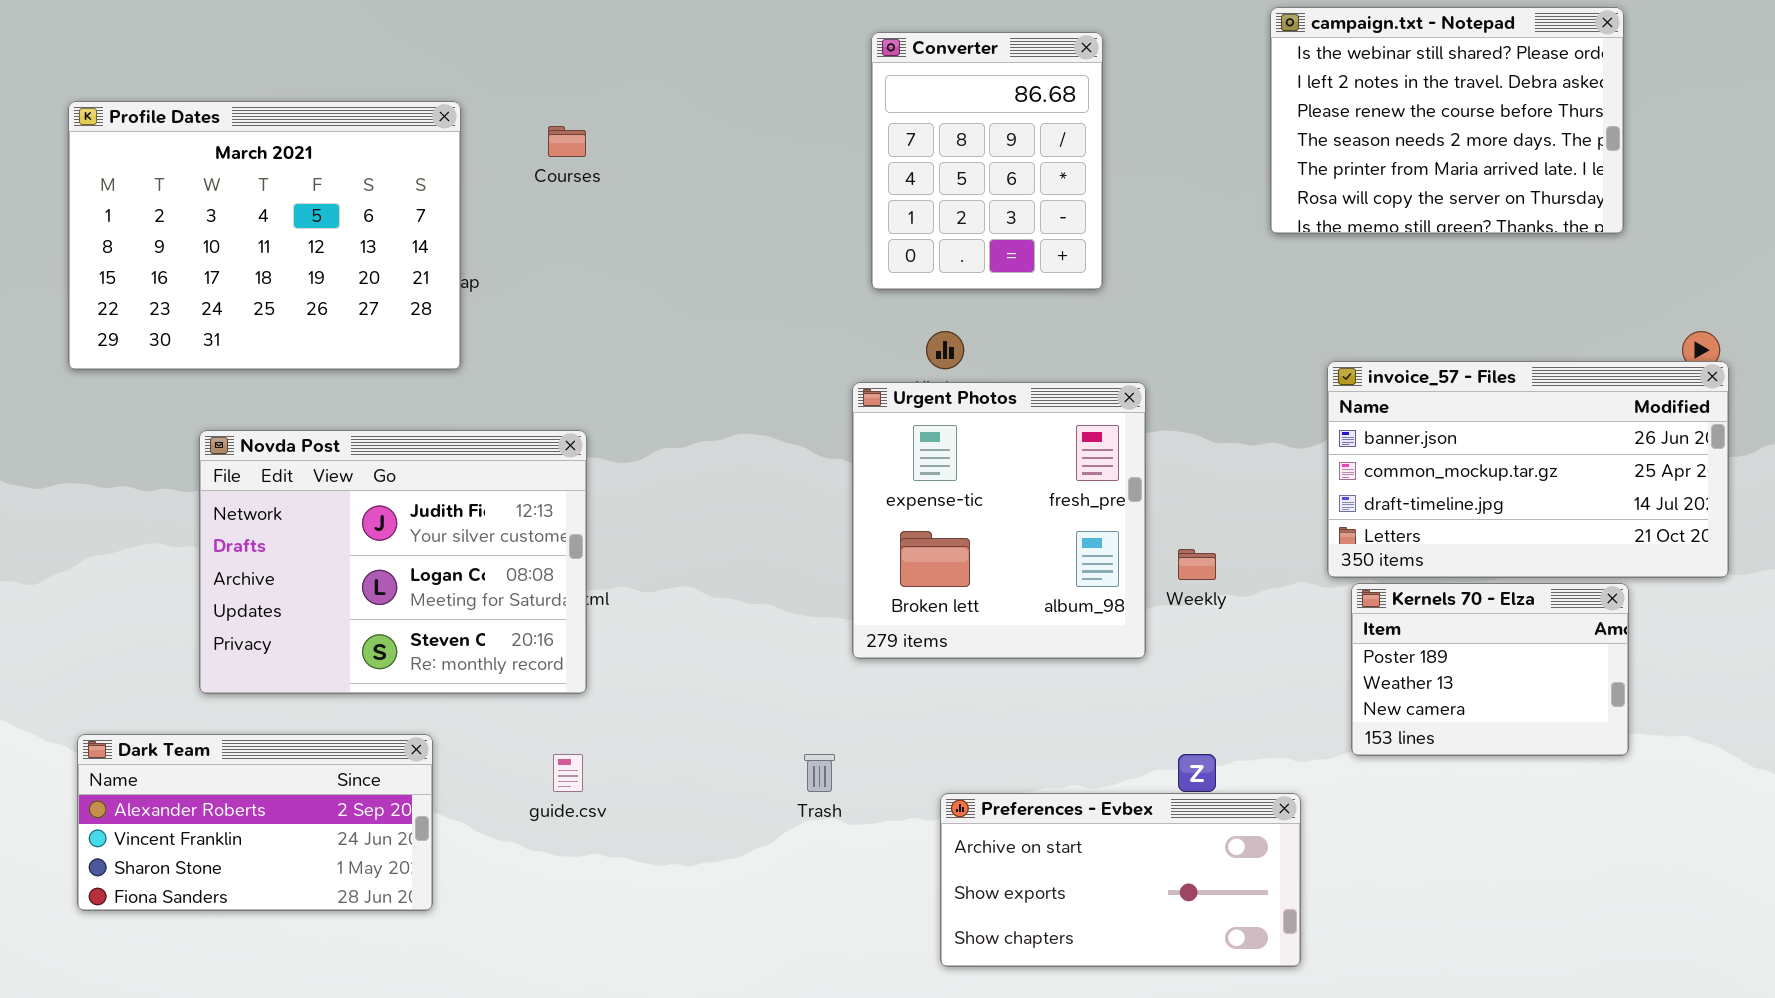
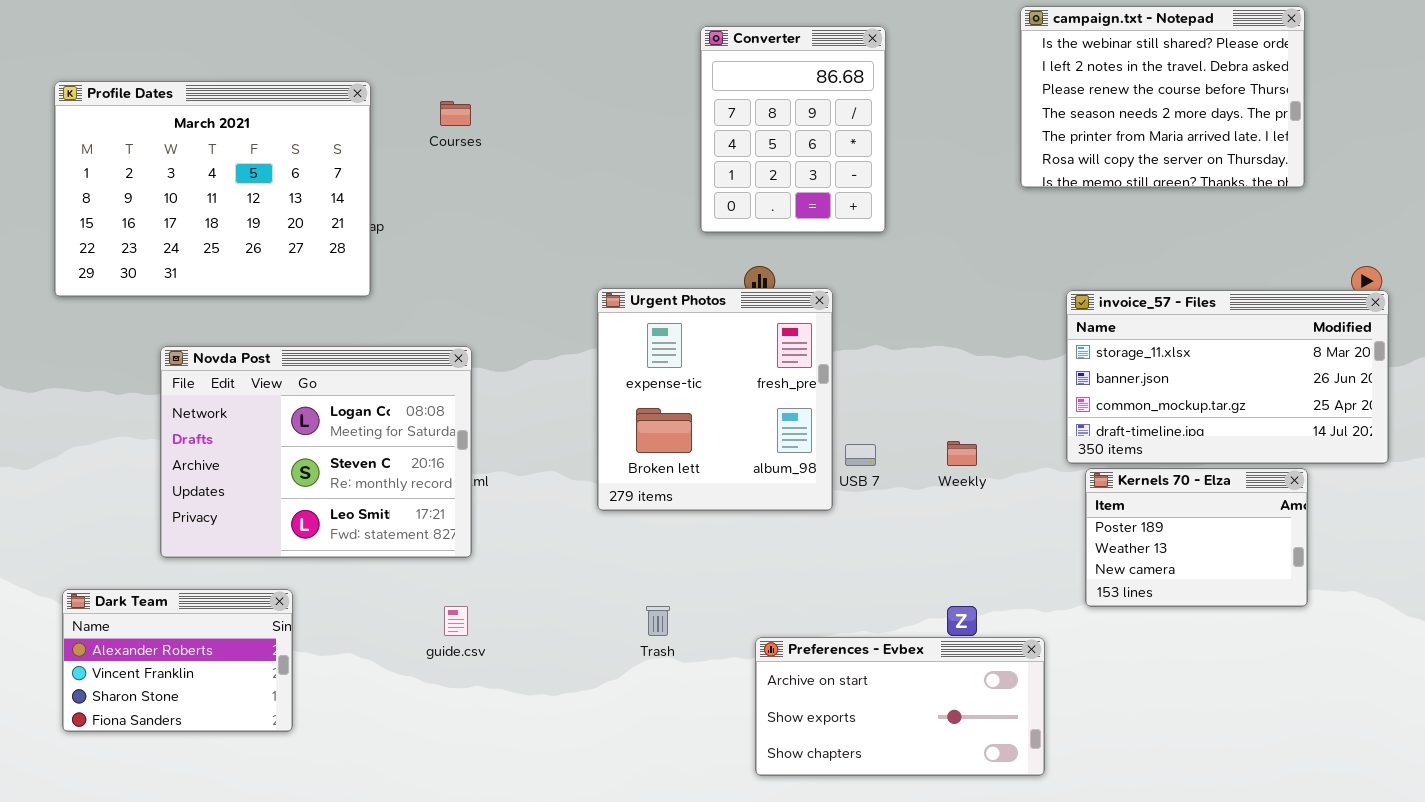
invoice_57 - Files: [1327,361,1729,578] -> [1066,290,1389,464], scrolled up 1 row
Urgent Photos: [852,382,1146,659] -> [597,288,833,511], moved
Novda Post: [199,430,587,694] -> [160,346,472,558], scrolled down 1 row
Dark Team: [77,734,433,911] -> [62,589,293,732], resized

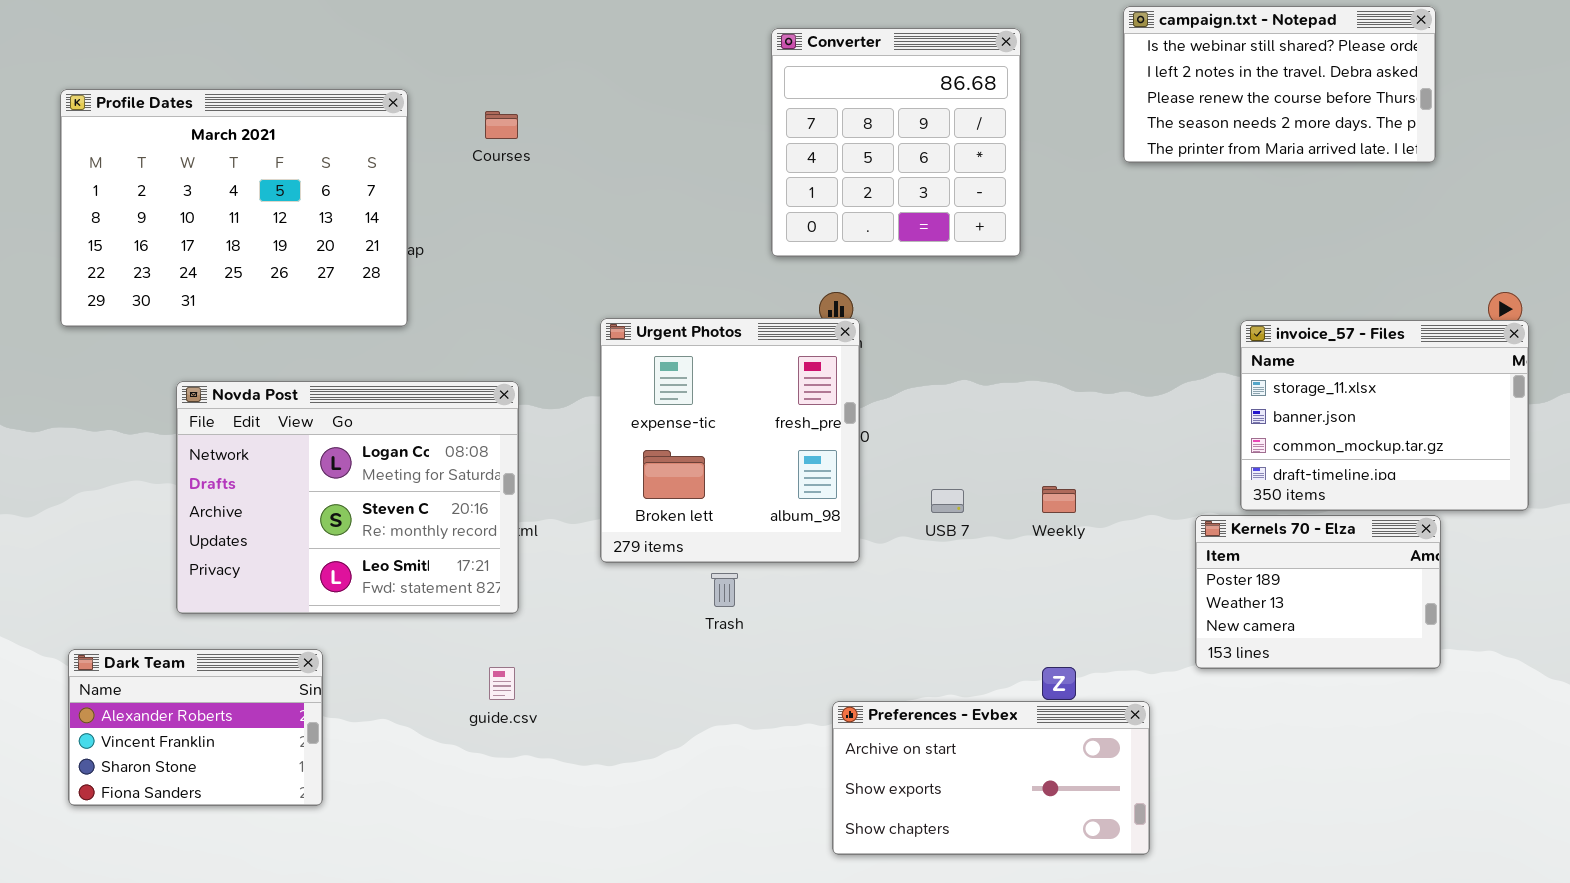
campaign.txt - Notepad: [1020,6,1305,188] -> [1123,6,1436,163], resized
Converter: [700,26,886,233] -> [771,28,1021,257], resized
Urgent Photos: [597,288,833,511] -> [600,318,860,563], moved
invoice_57 - Files: [1066,290,1389,464] -> [1240,320,1529,511], resized
Trash: [646,606,670,636] -> [711,573,738,607], moved

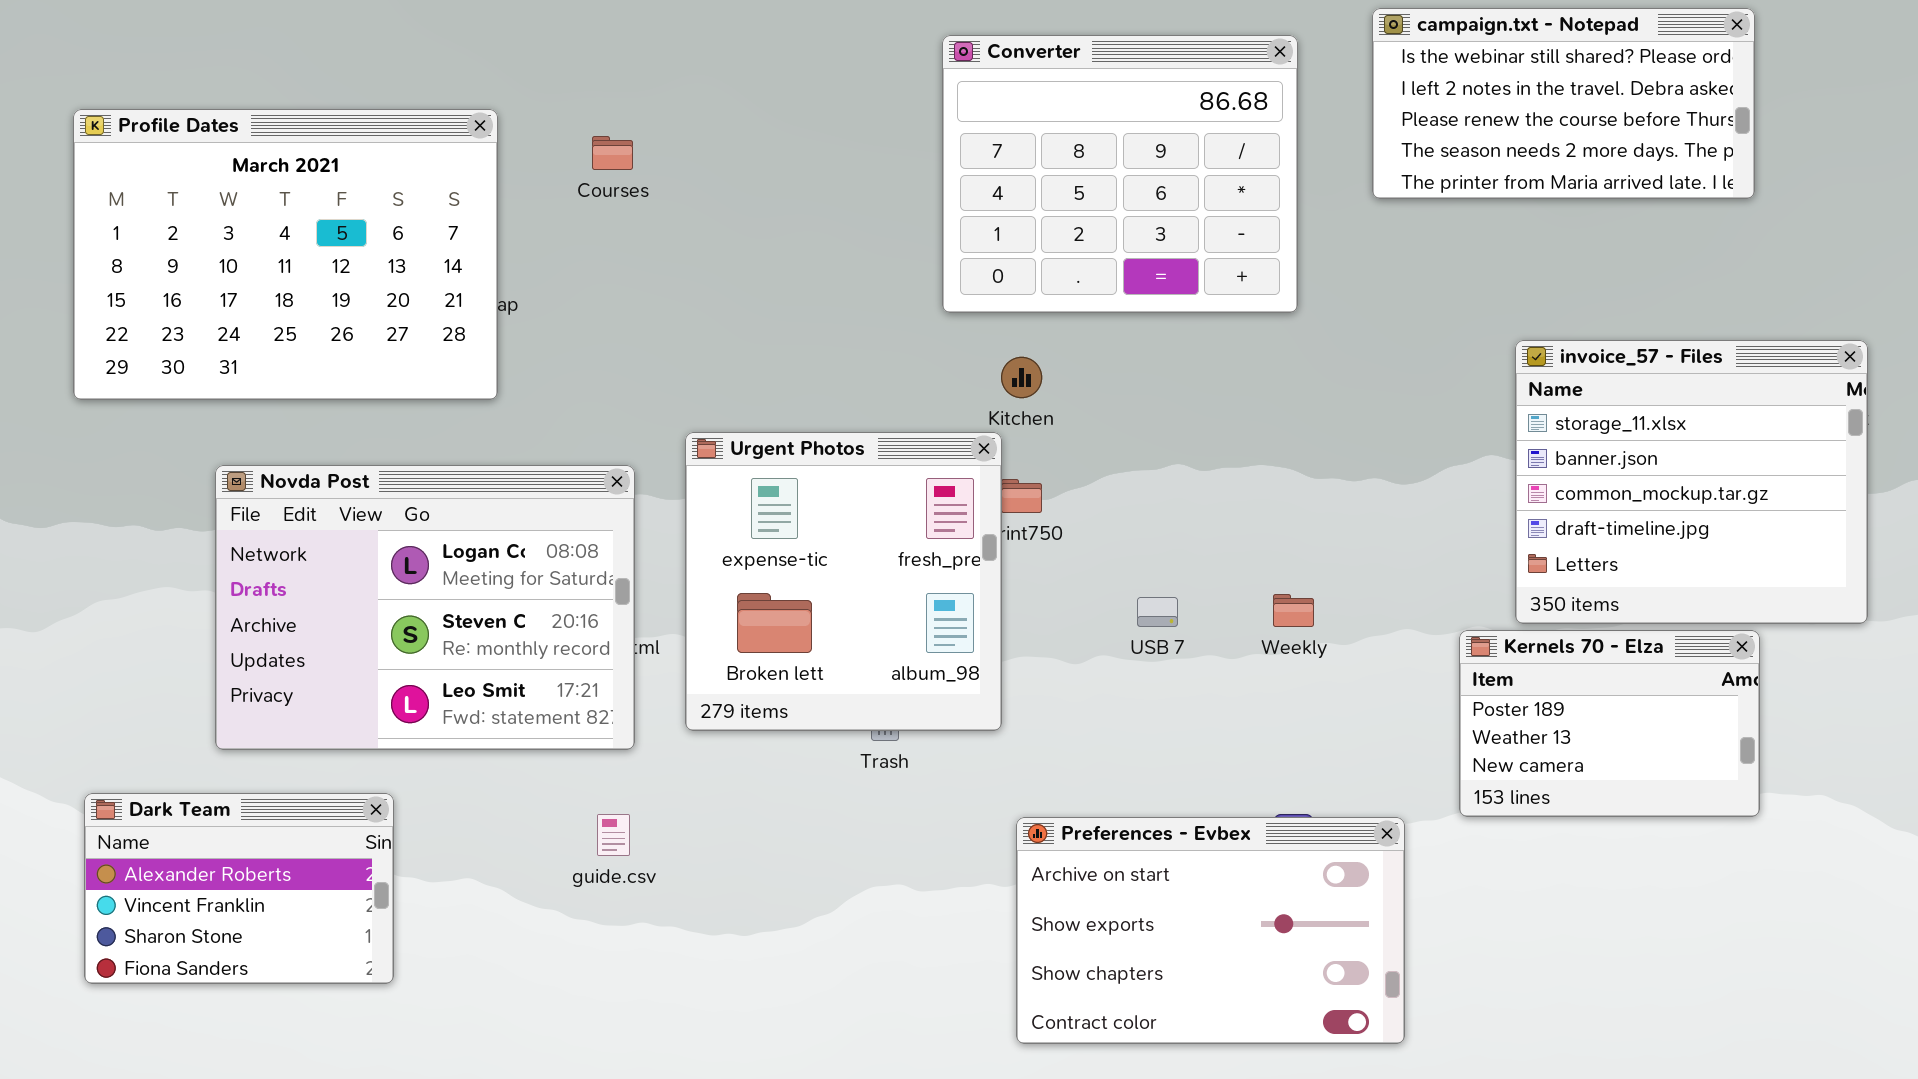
Converter: [771,28,1021,257] -> [942,35,1298,313], resized
Urgent Photos: [600,318,860,563] -> [685,432,1002,731], moved
invoice_57 - Files: [1240,320,1529,511] -> [1515,340,1868,624], resized
Preferences - Evbex: [832,701,1150,855] -> [1016,817,1405,1044], resized

